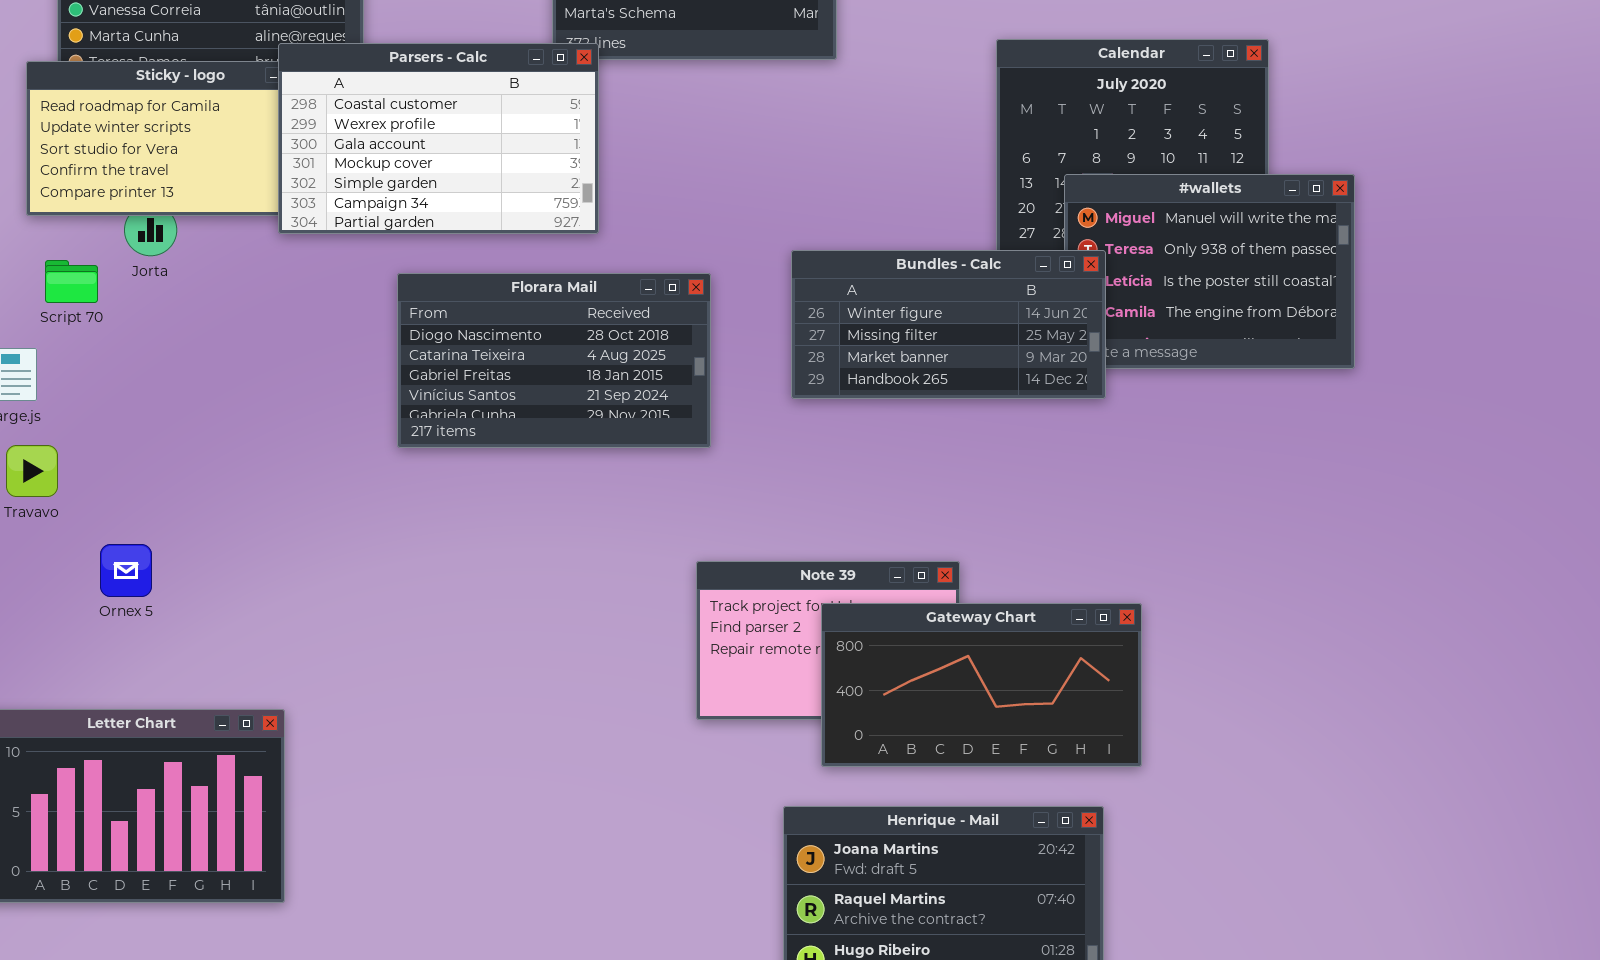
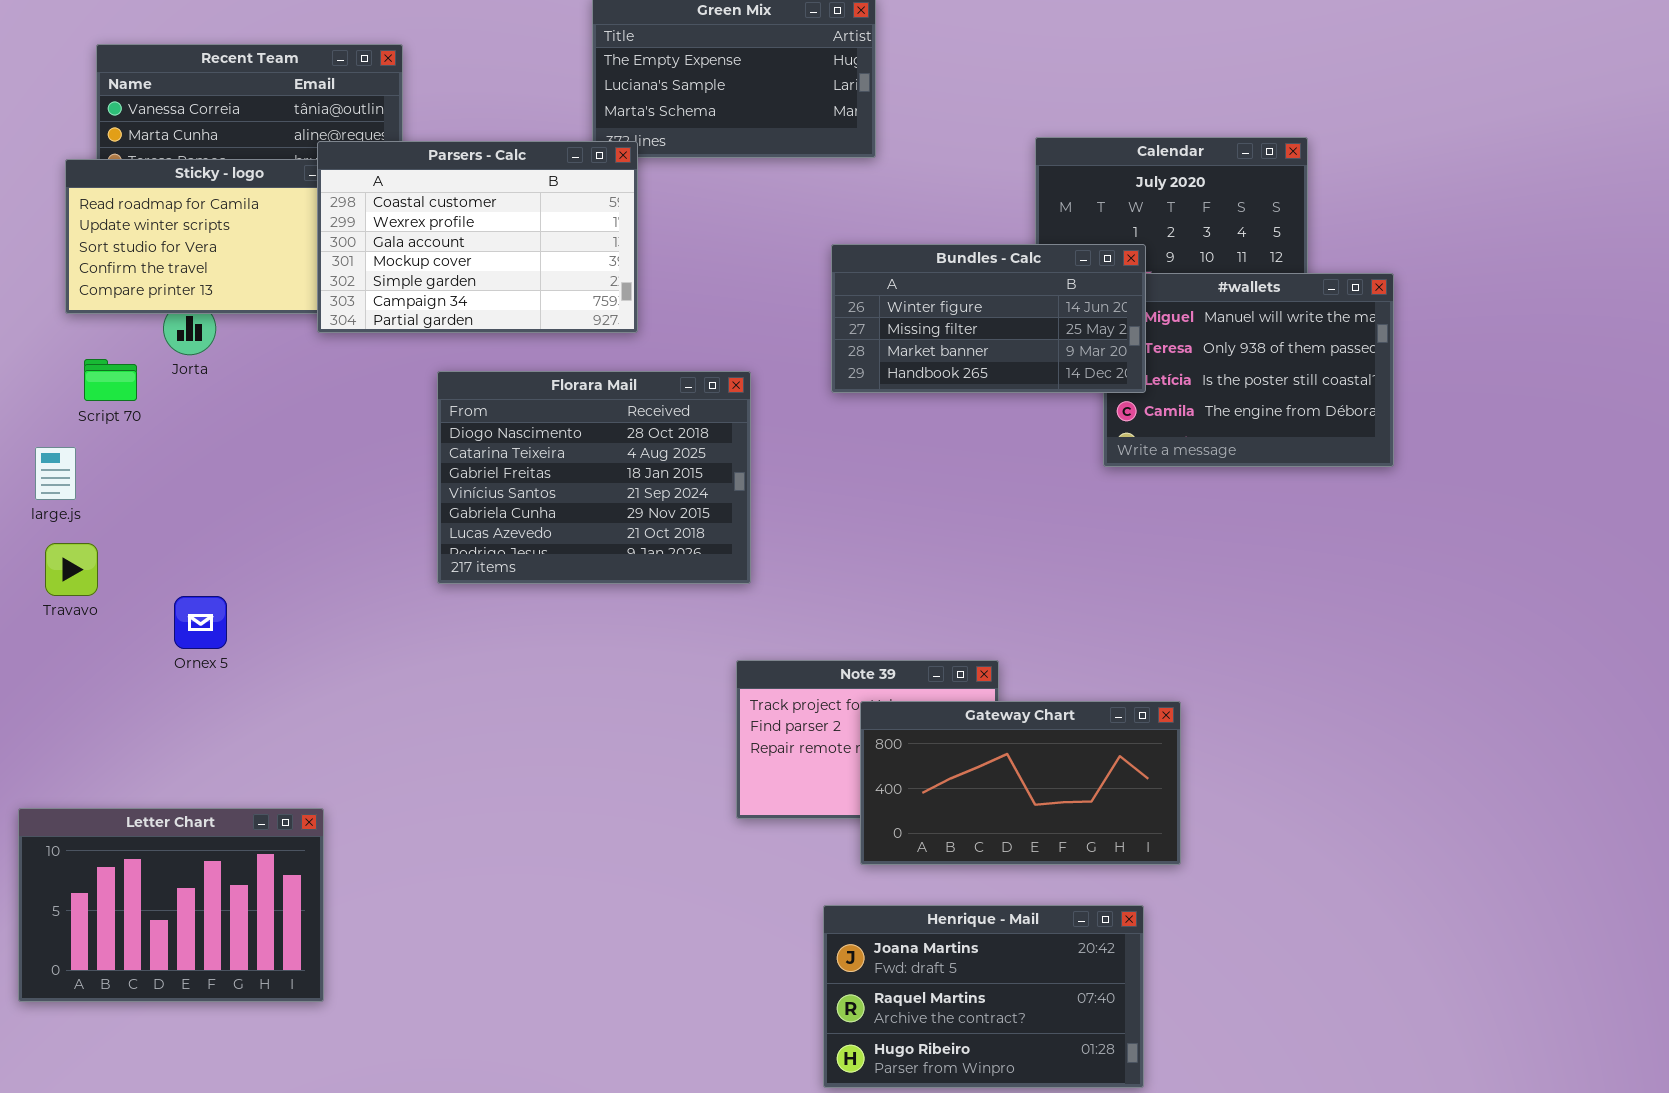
Bundles - Calc: [791,250,1106,399] -> [831,244,1146,393], moved
Florara Mail: [397,273,711,448] -> [437,371,751,584], resized
Ornex 5: [100,544,152,597] -> [174,596,227,649], moved

